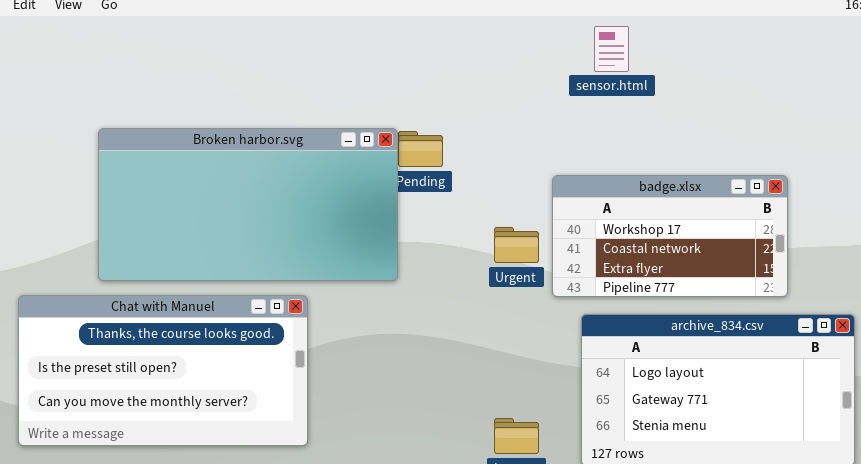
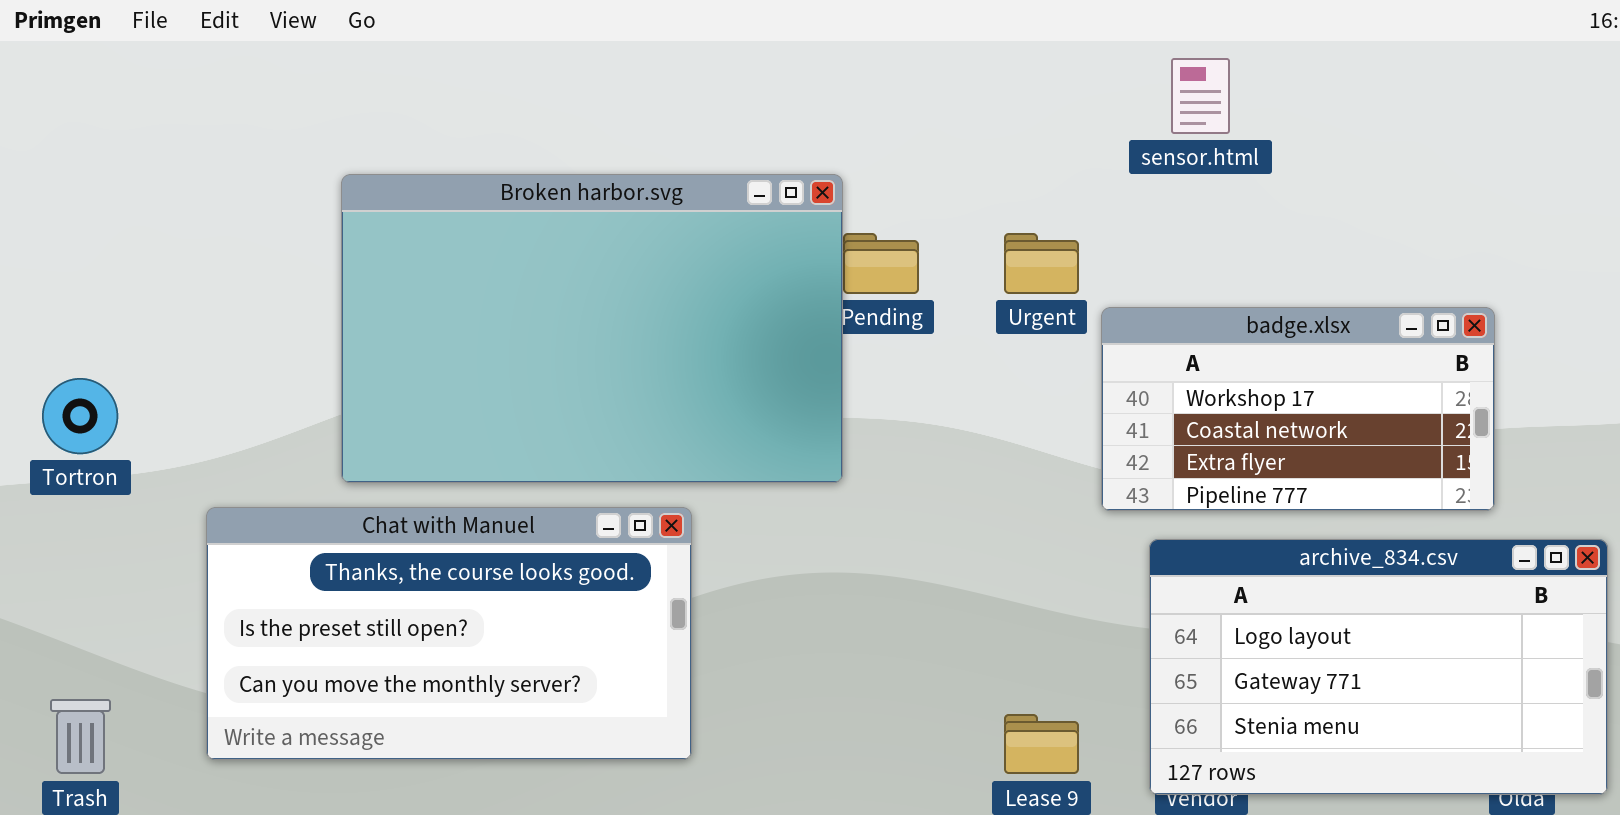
Broken harbor.svg: [98,128,398,281] -> [341,174,843,483], resized
Urgent: [494,227,539,263] -> [1004,233,1079,294], moved

